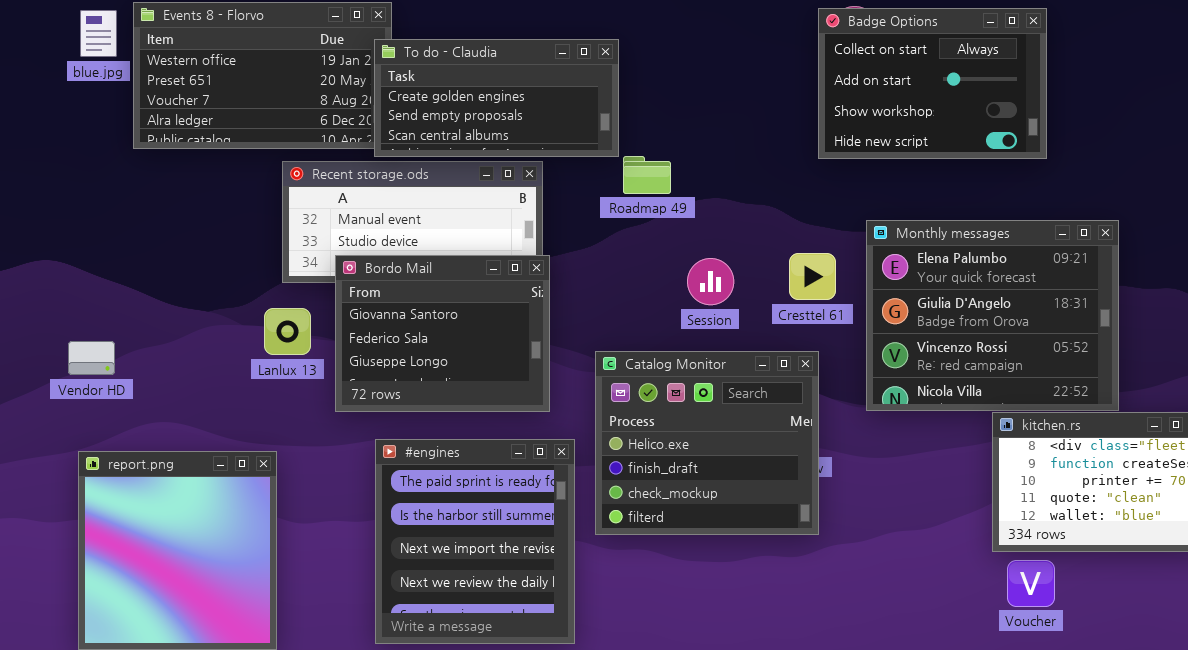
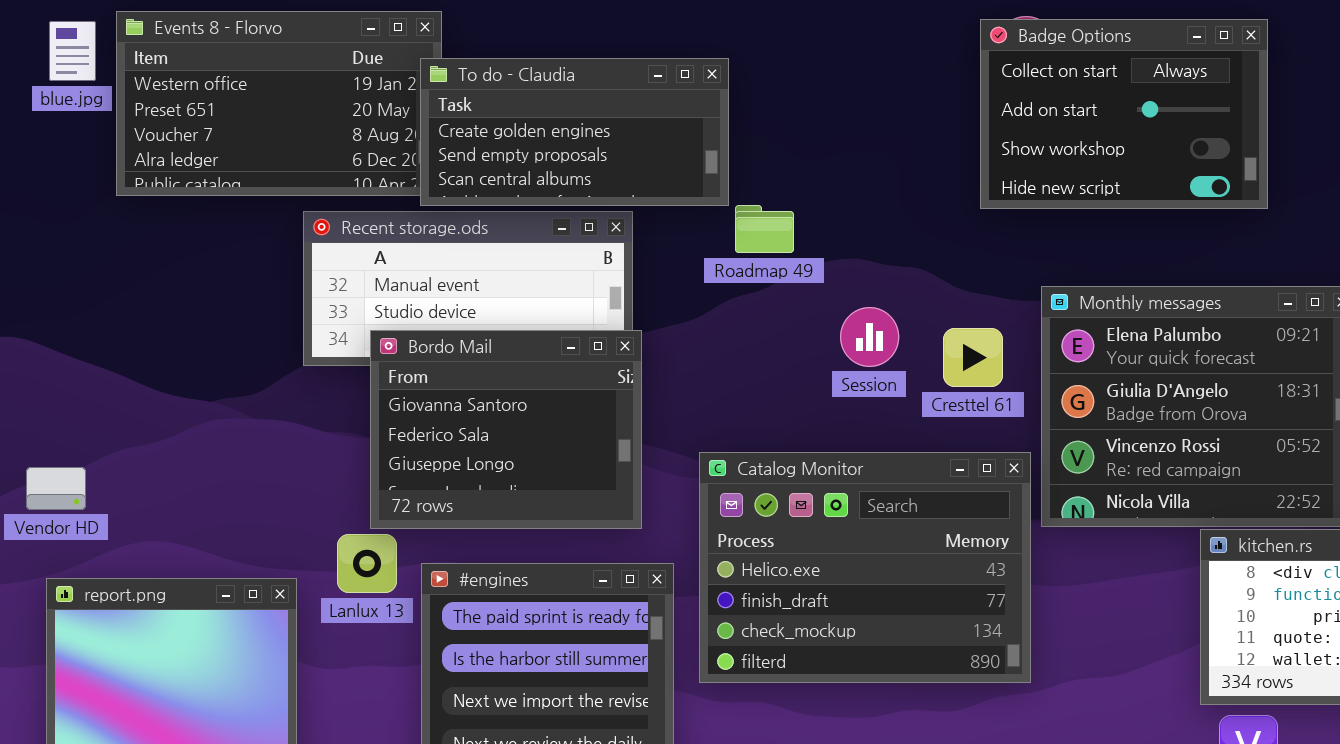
Session: [687,258,734,305] -> [840,307,899,367], moved
Lanlux 13: [264,308,311,355] -> [337,534,397,593], moved
Vendor HD: [68,341,115,375] -> [26,467,86,510], moved
Catalog Monitor: [595,351,819,535] -> [699,452,1031,683], resized

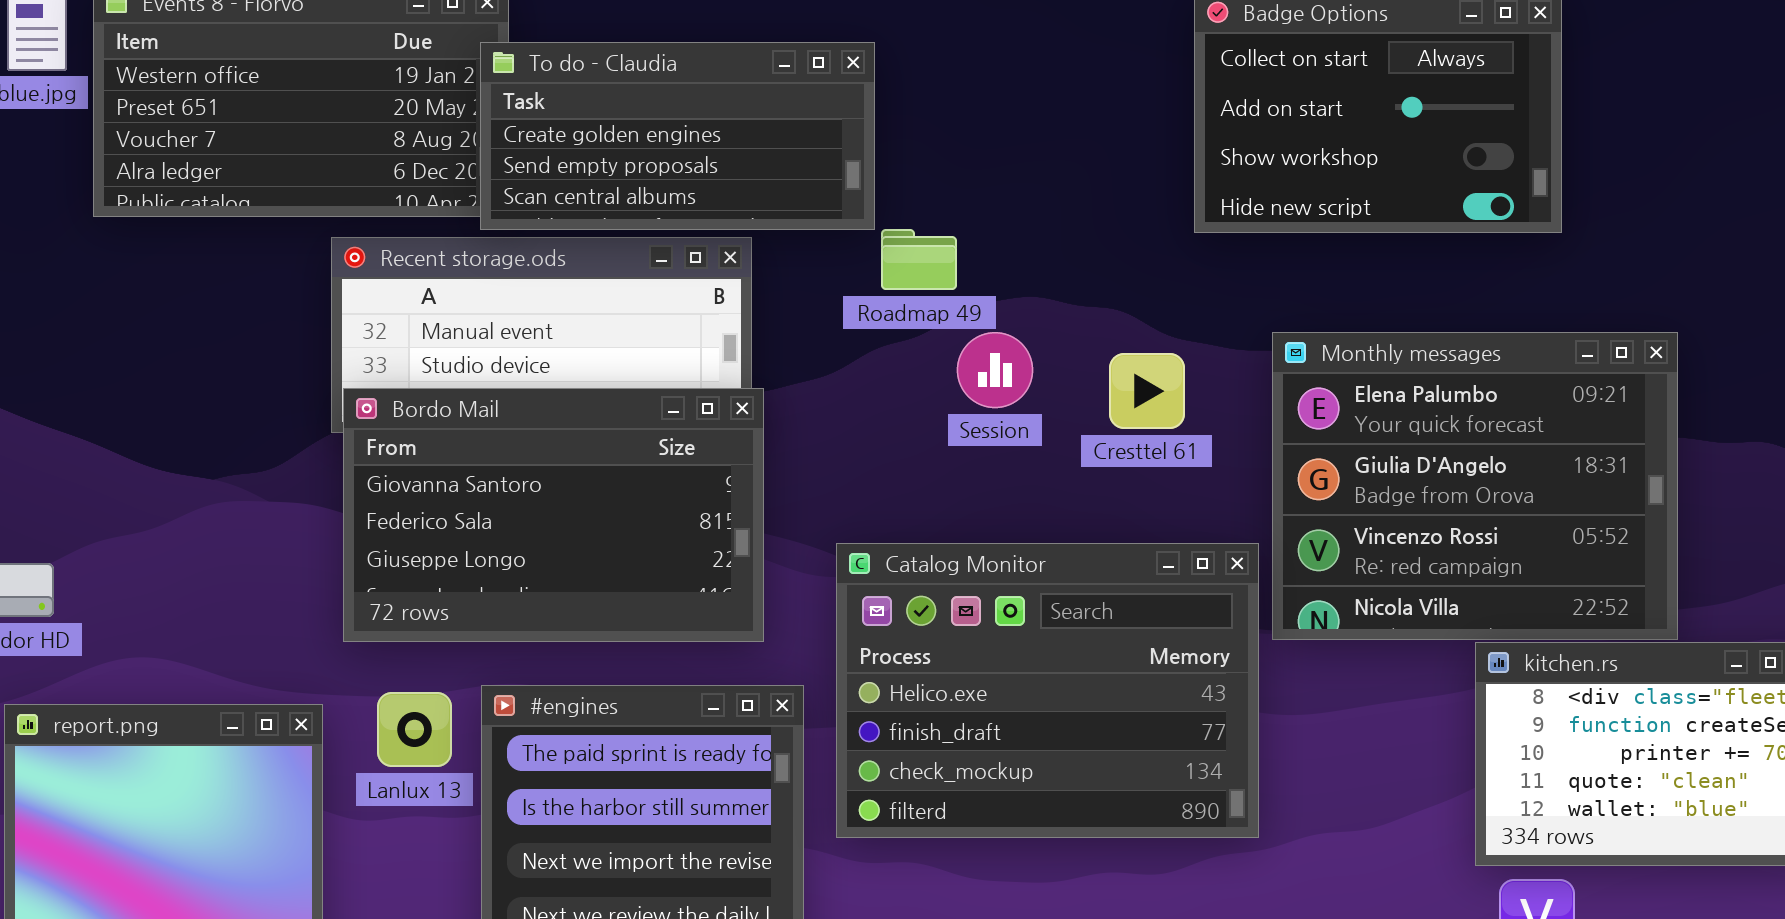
Session: [840,307,899,367] -> [957,332,1033,408], moved
Cresttel 61: [943,328,1003,387] -> [1109,353,1185,429], moved
Bordo Mail: [370,330,642,529] -> [343,388,764,642], resized
Lanlux 13: [337,534,397,593] -> [377,692,452,767], moved

